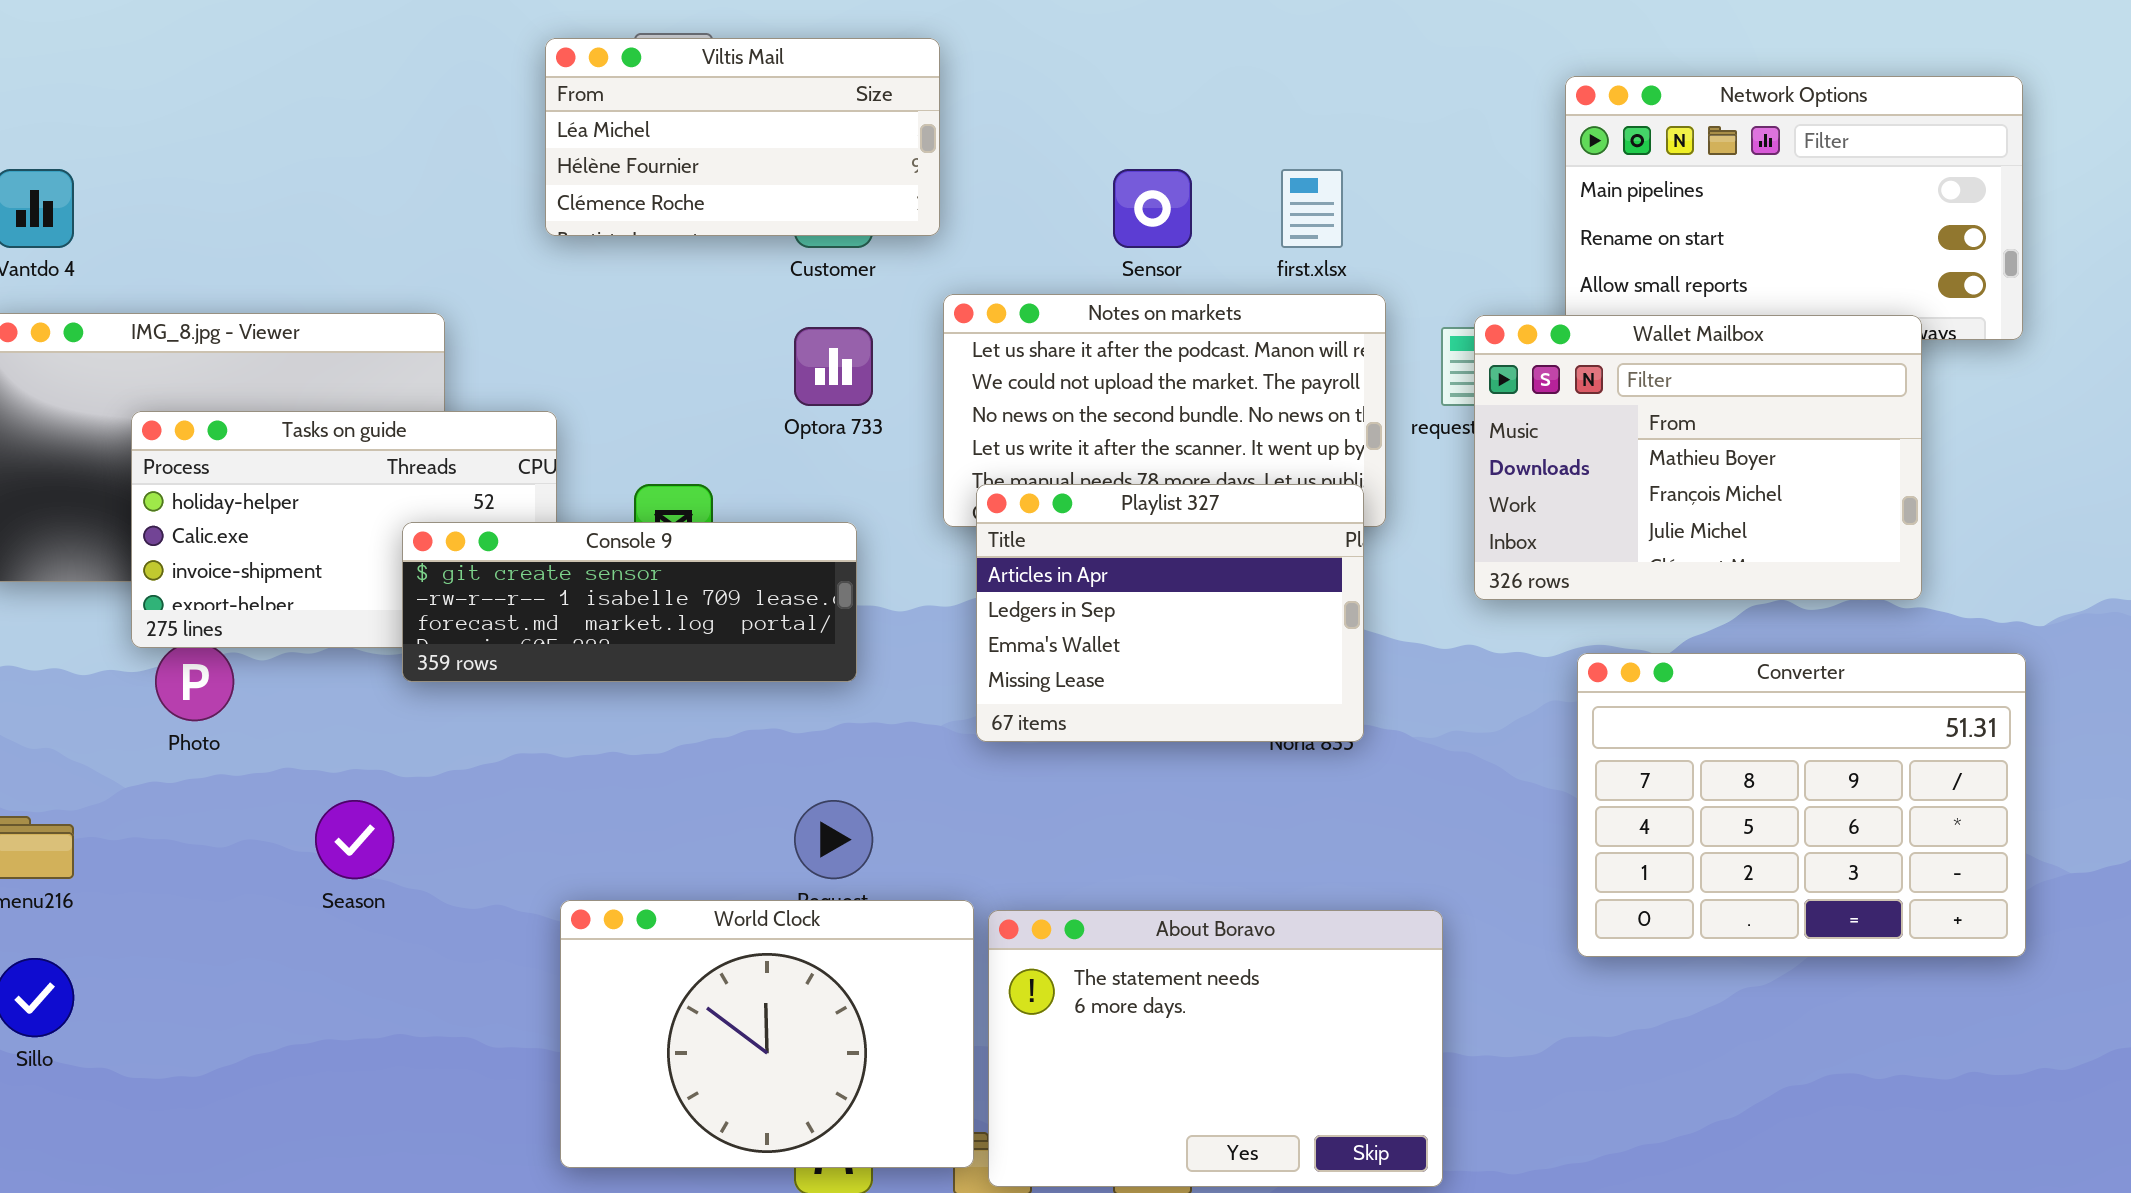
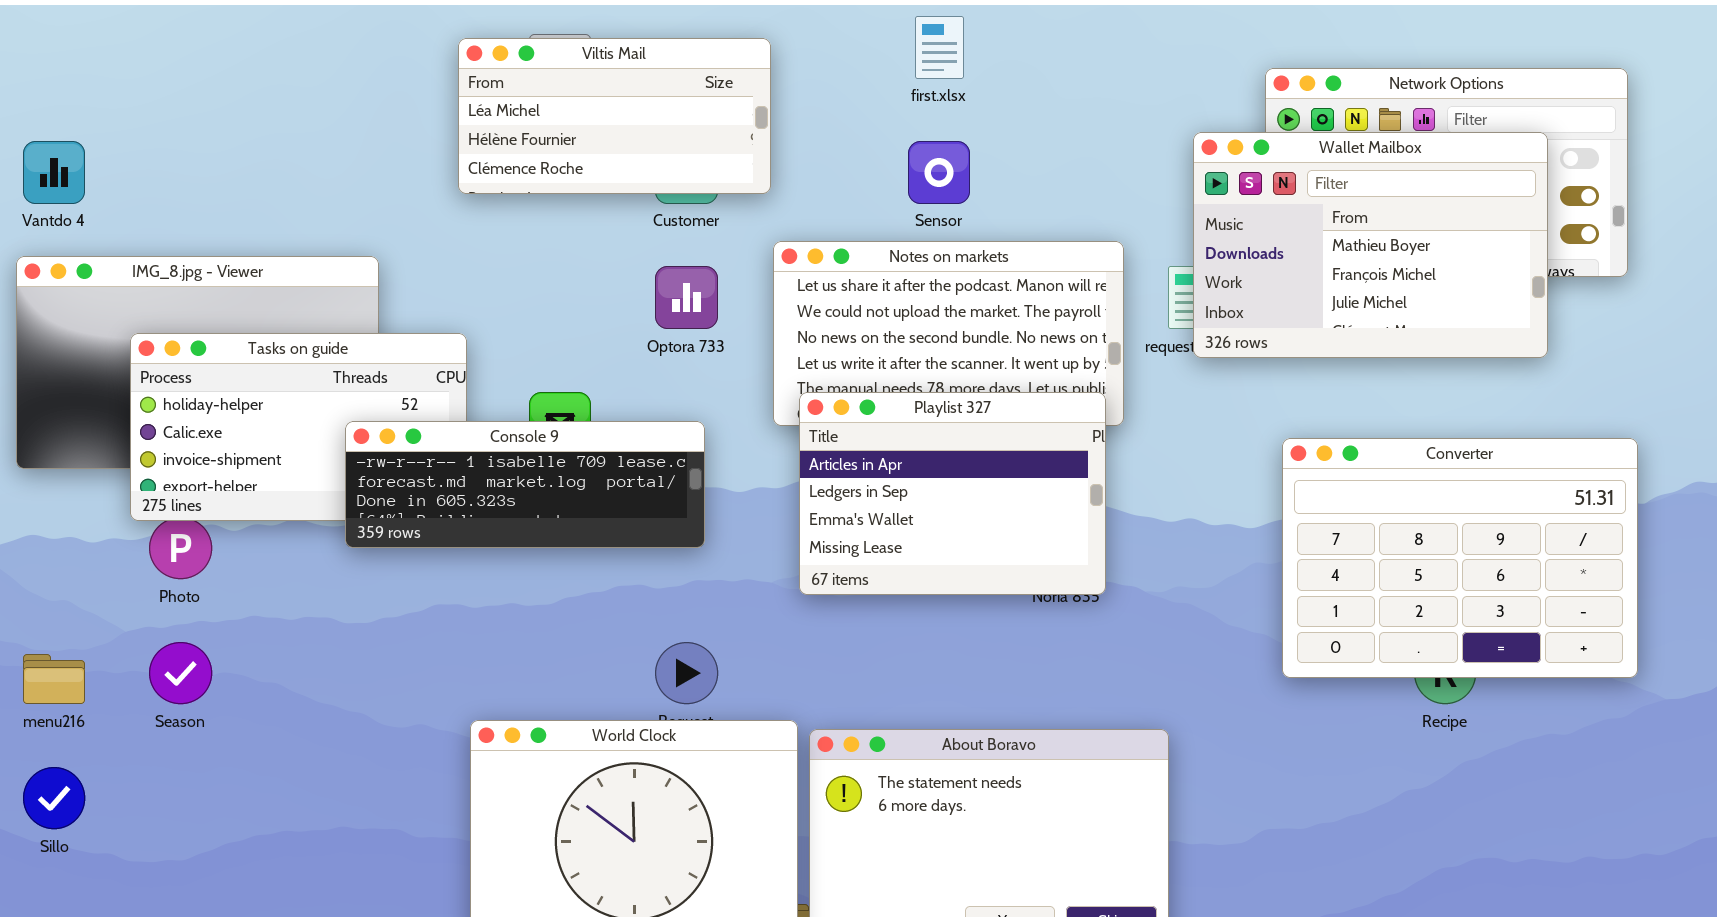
first.xlsx: [1281,169,1343,248] -> [915,16,964,79], moved
Wallet Mailbox: [1474,315,1922,600] -> [1193,132,1548,358], moved
Console 9: [402,522,857,682] -> [345,421,705,548], scrolled down 1 row
Converter: [1577,653,2026,957] -> [1282,438,1638,678], moved
Season: [315,800,394,879] -> [149,642,212,704], moved

